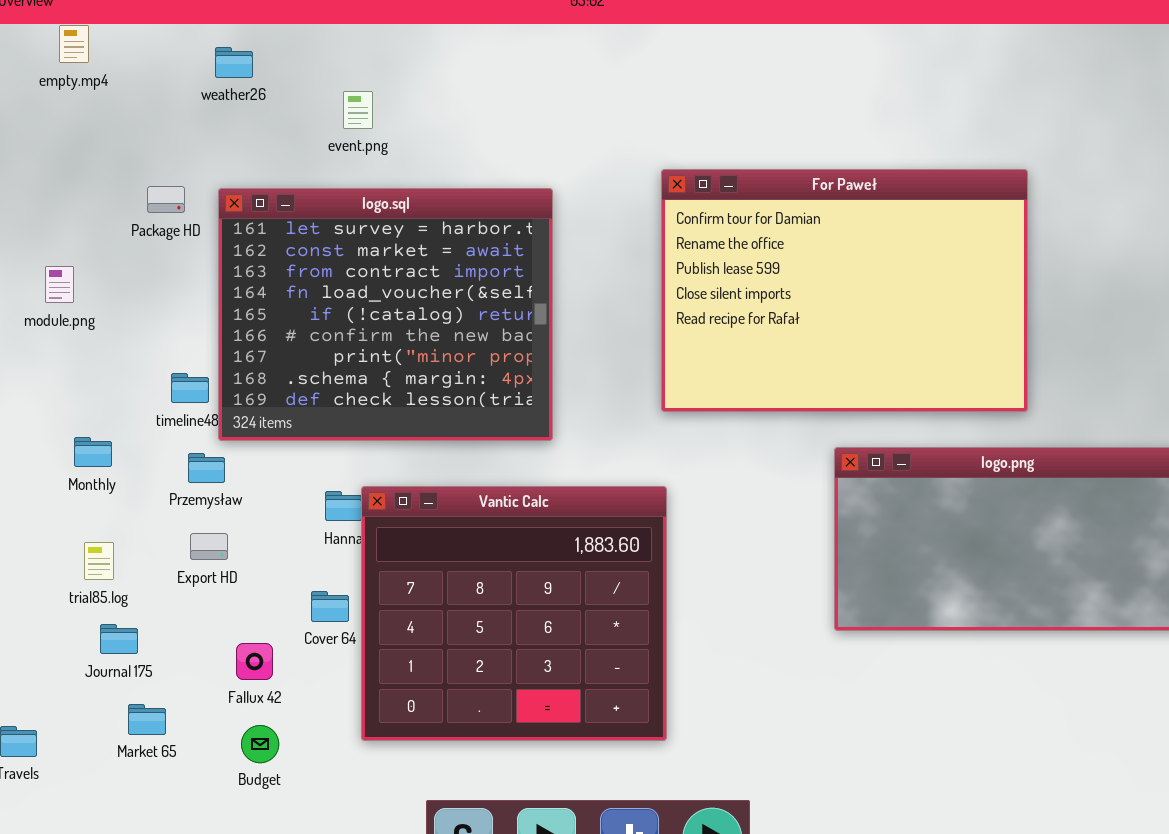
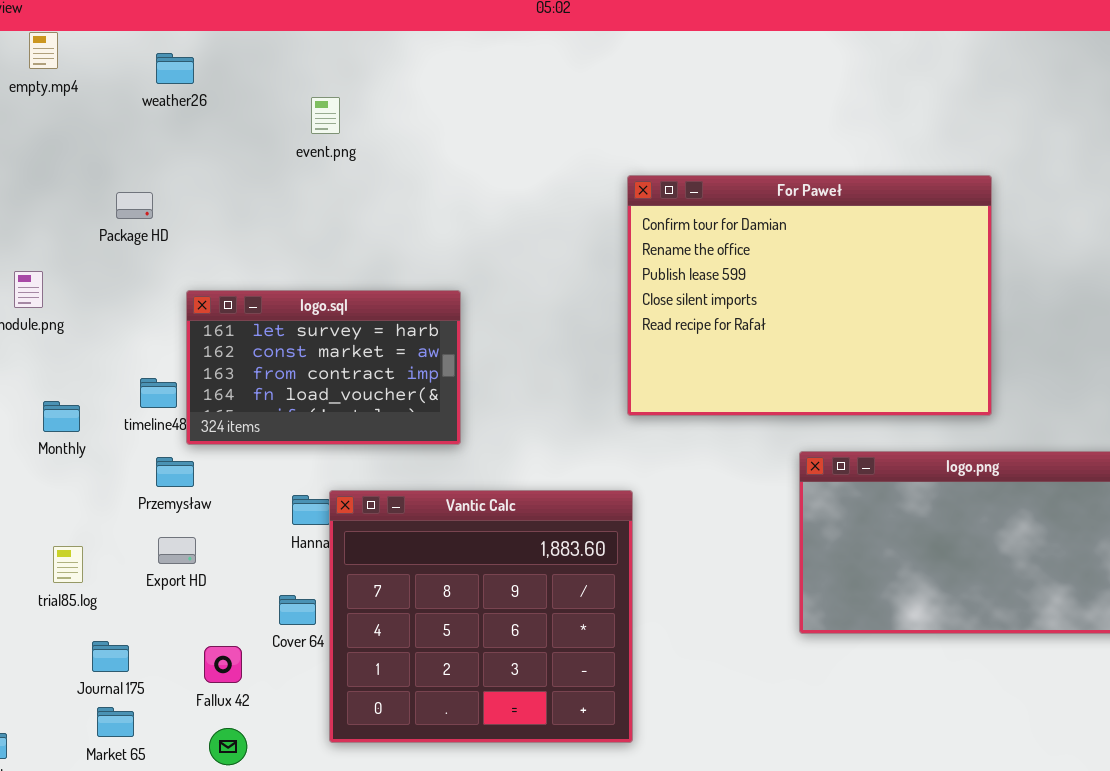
weather26: [215,47,253,78] -> [156,53,194,84], moved
logo.sql: [218,188,553,441] -> [186,290,461,445], resized
Monthly: [74,437,112,467] -> [43,401,80,432], moved
Journal 175: [100,624,138,654] -> [92,641,129,672], moved

